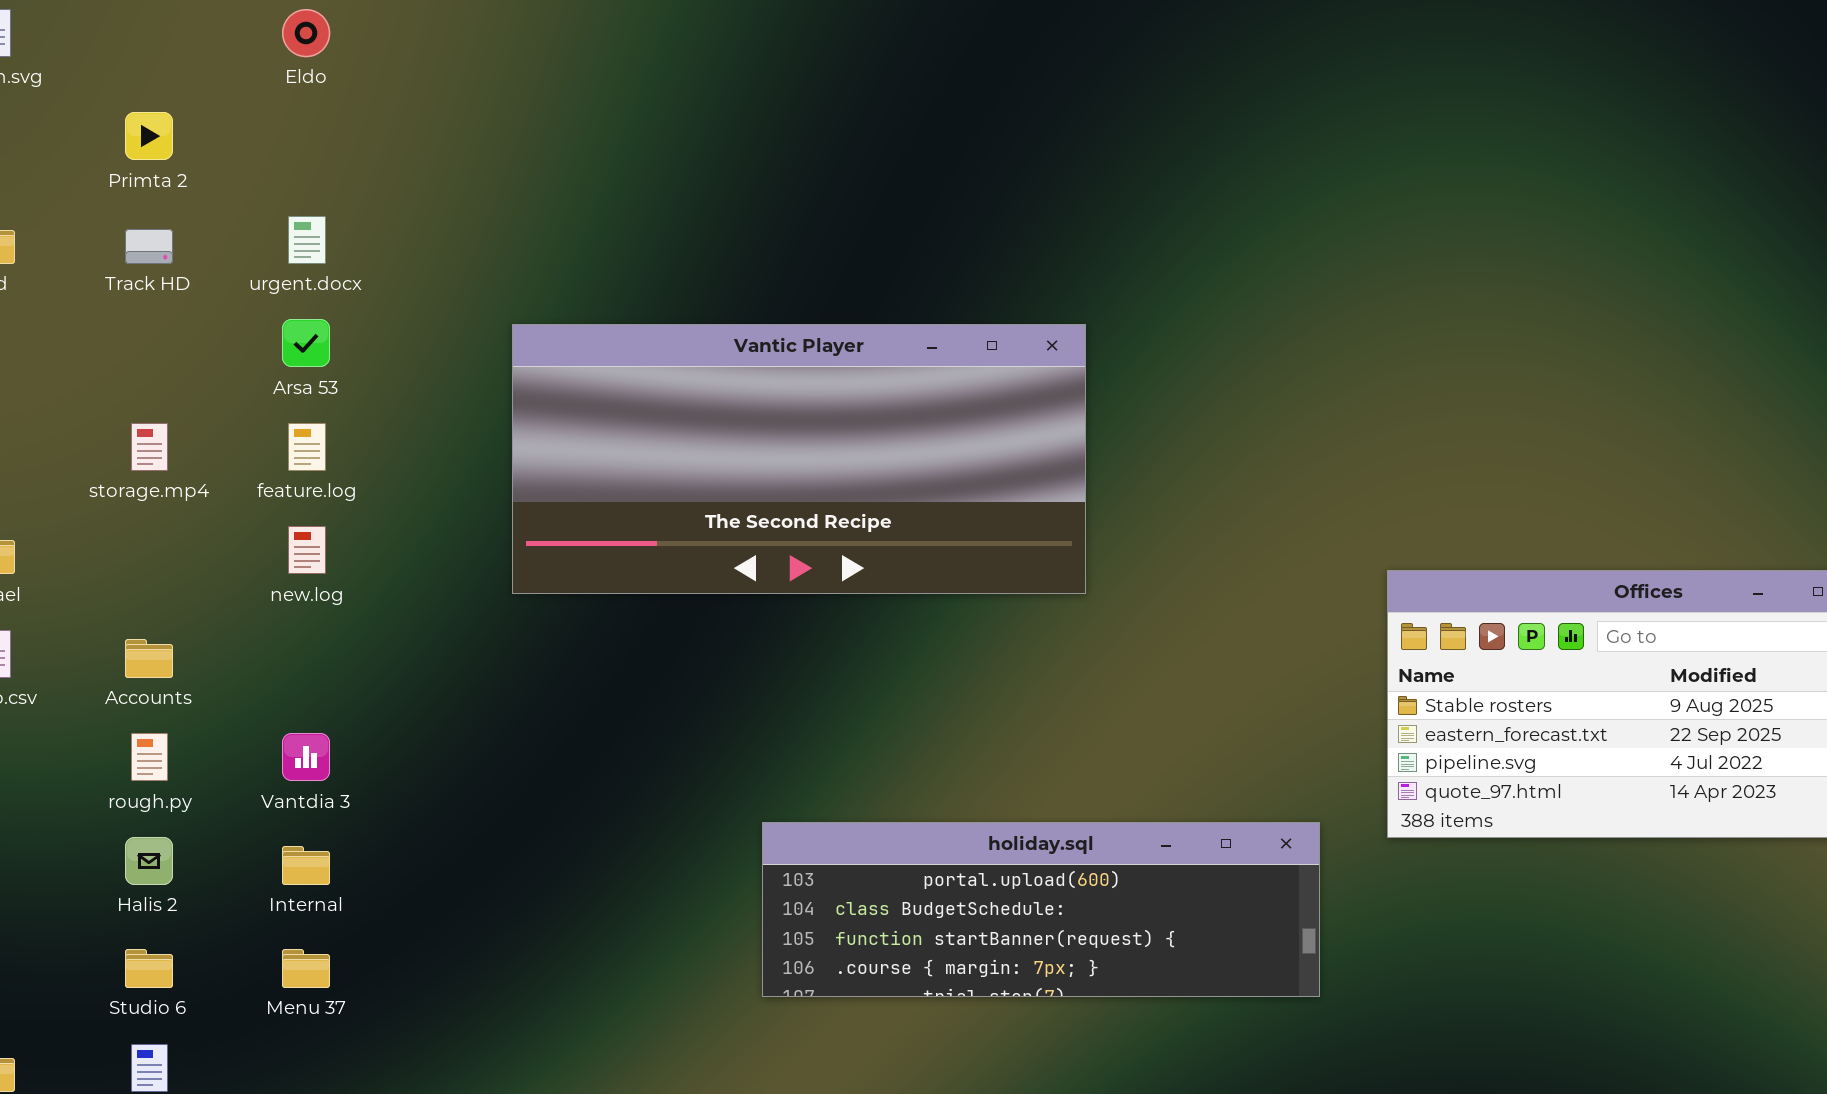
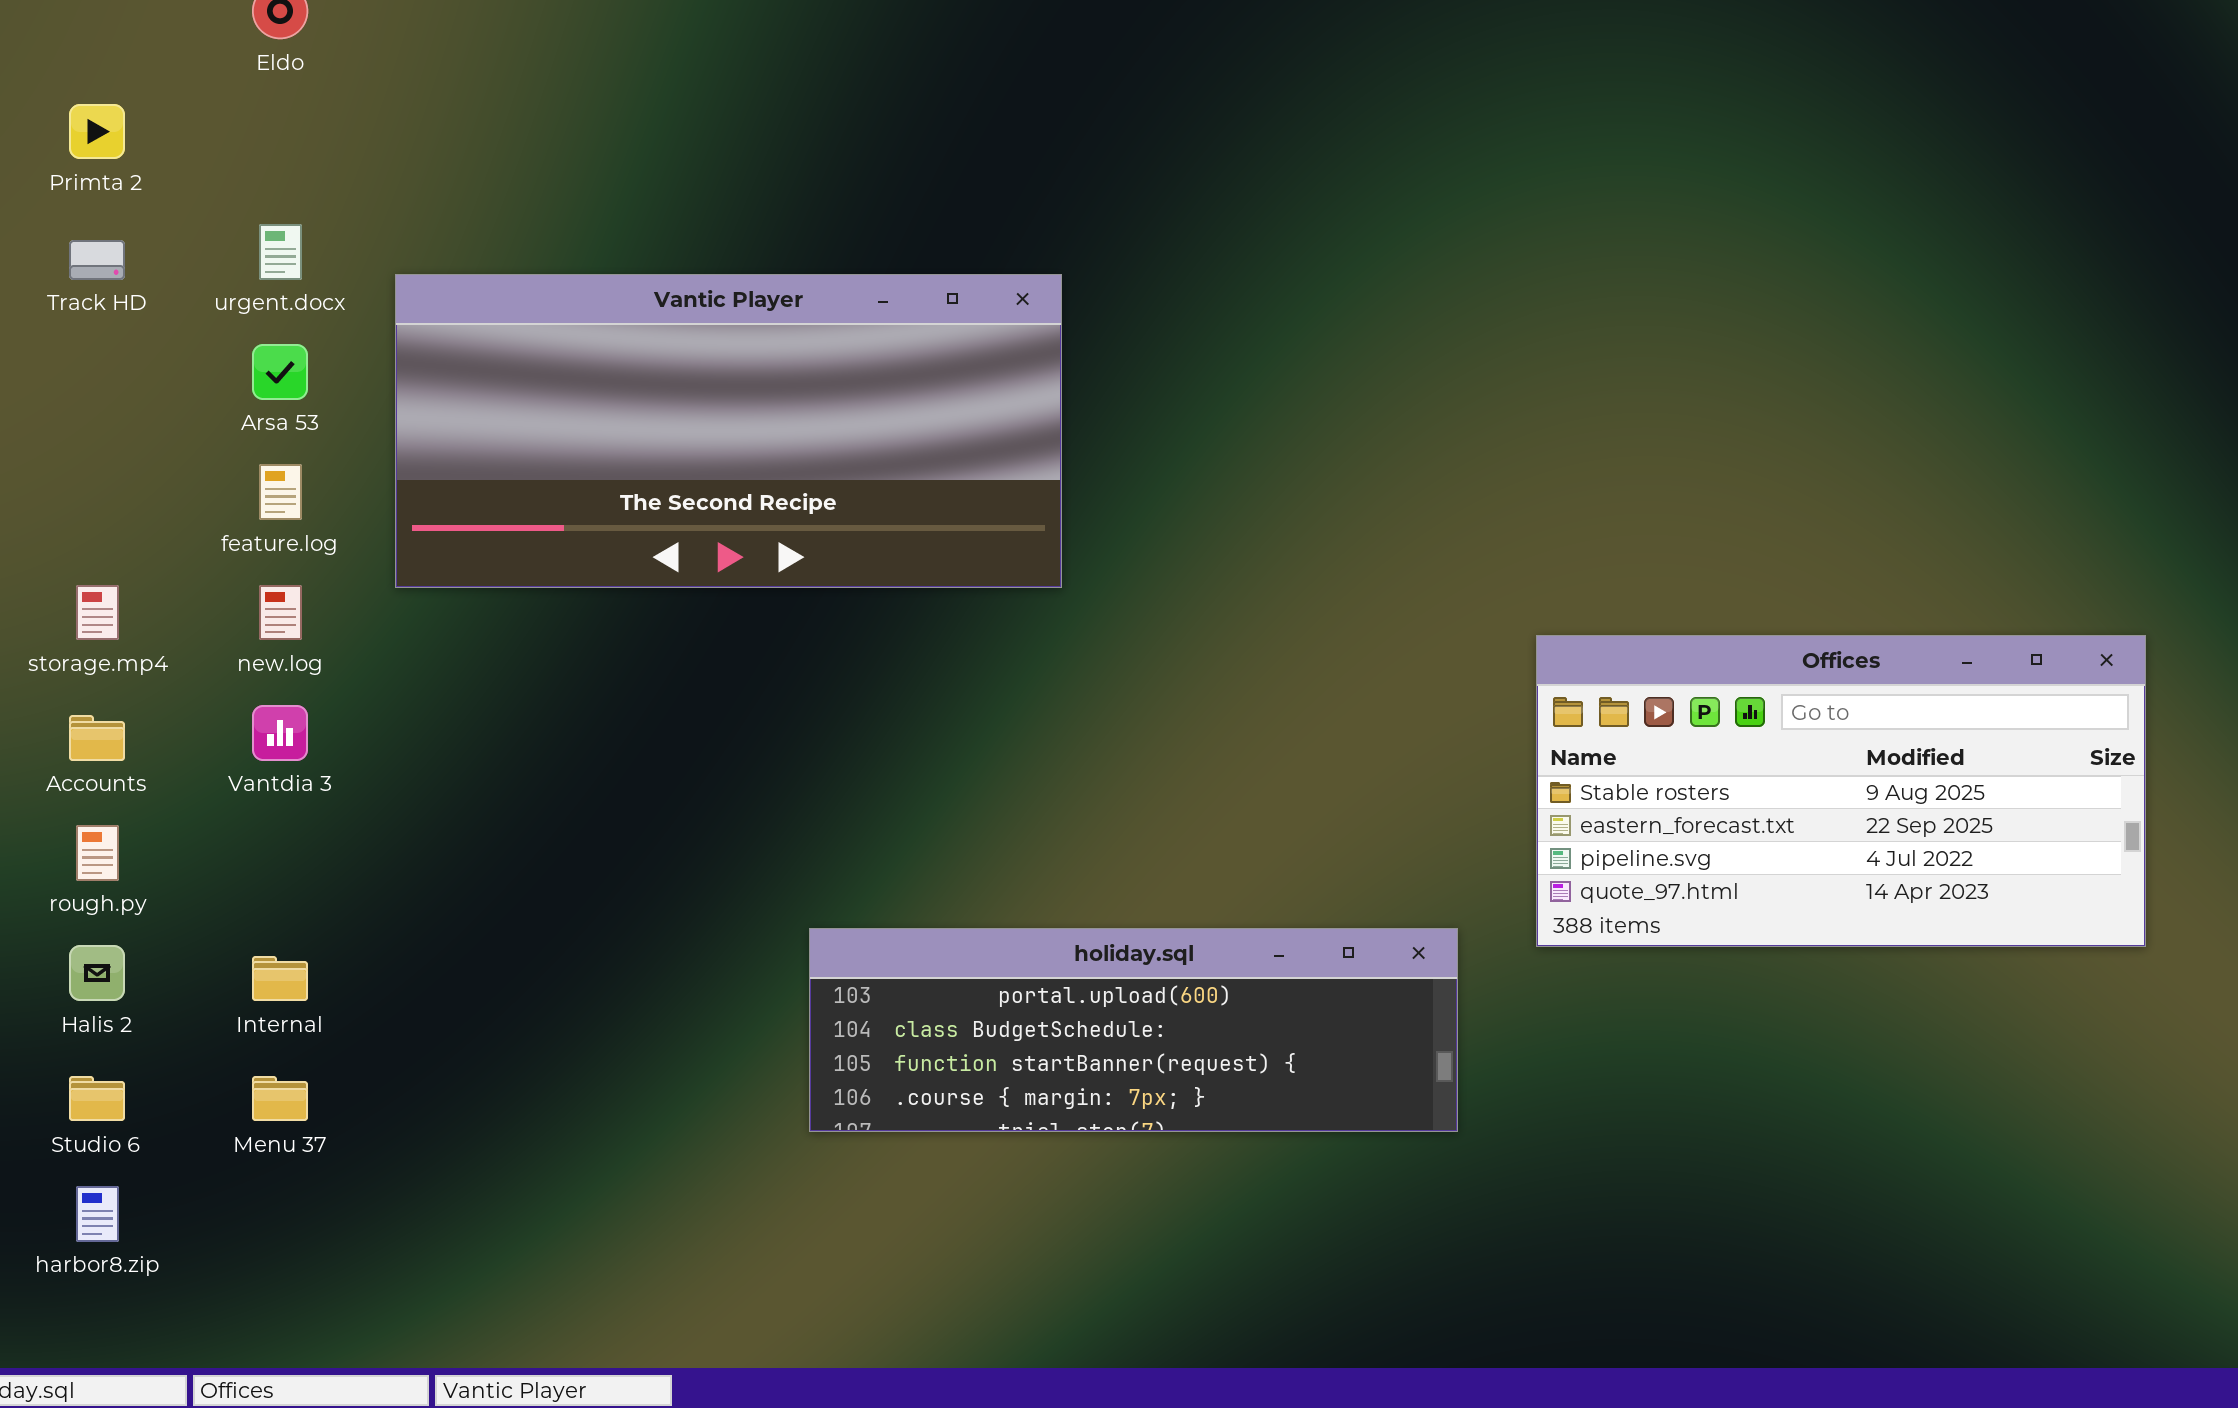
Vantic Player: [512,324,1086,594] -> [395,274,1062,588], moved
storage.mp4: [131,423,168,471] -> [76,585,119,640], moved
Vantdia 3: [282,733,330,781] -> [252,705,308,761], moved

